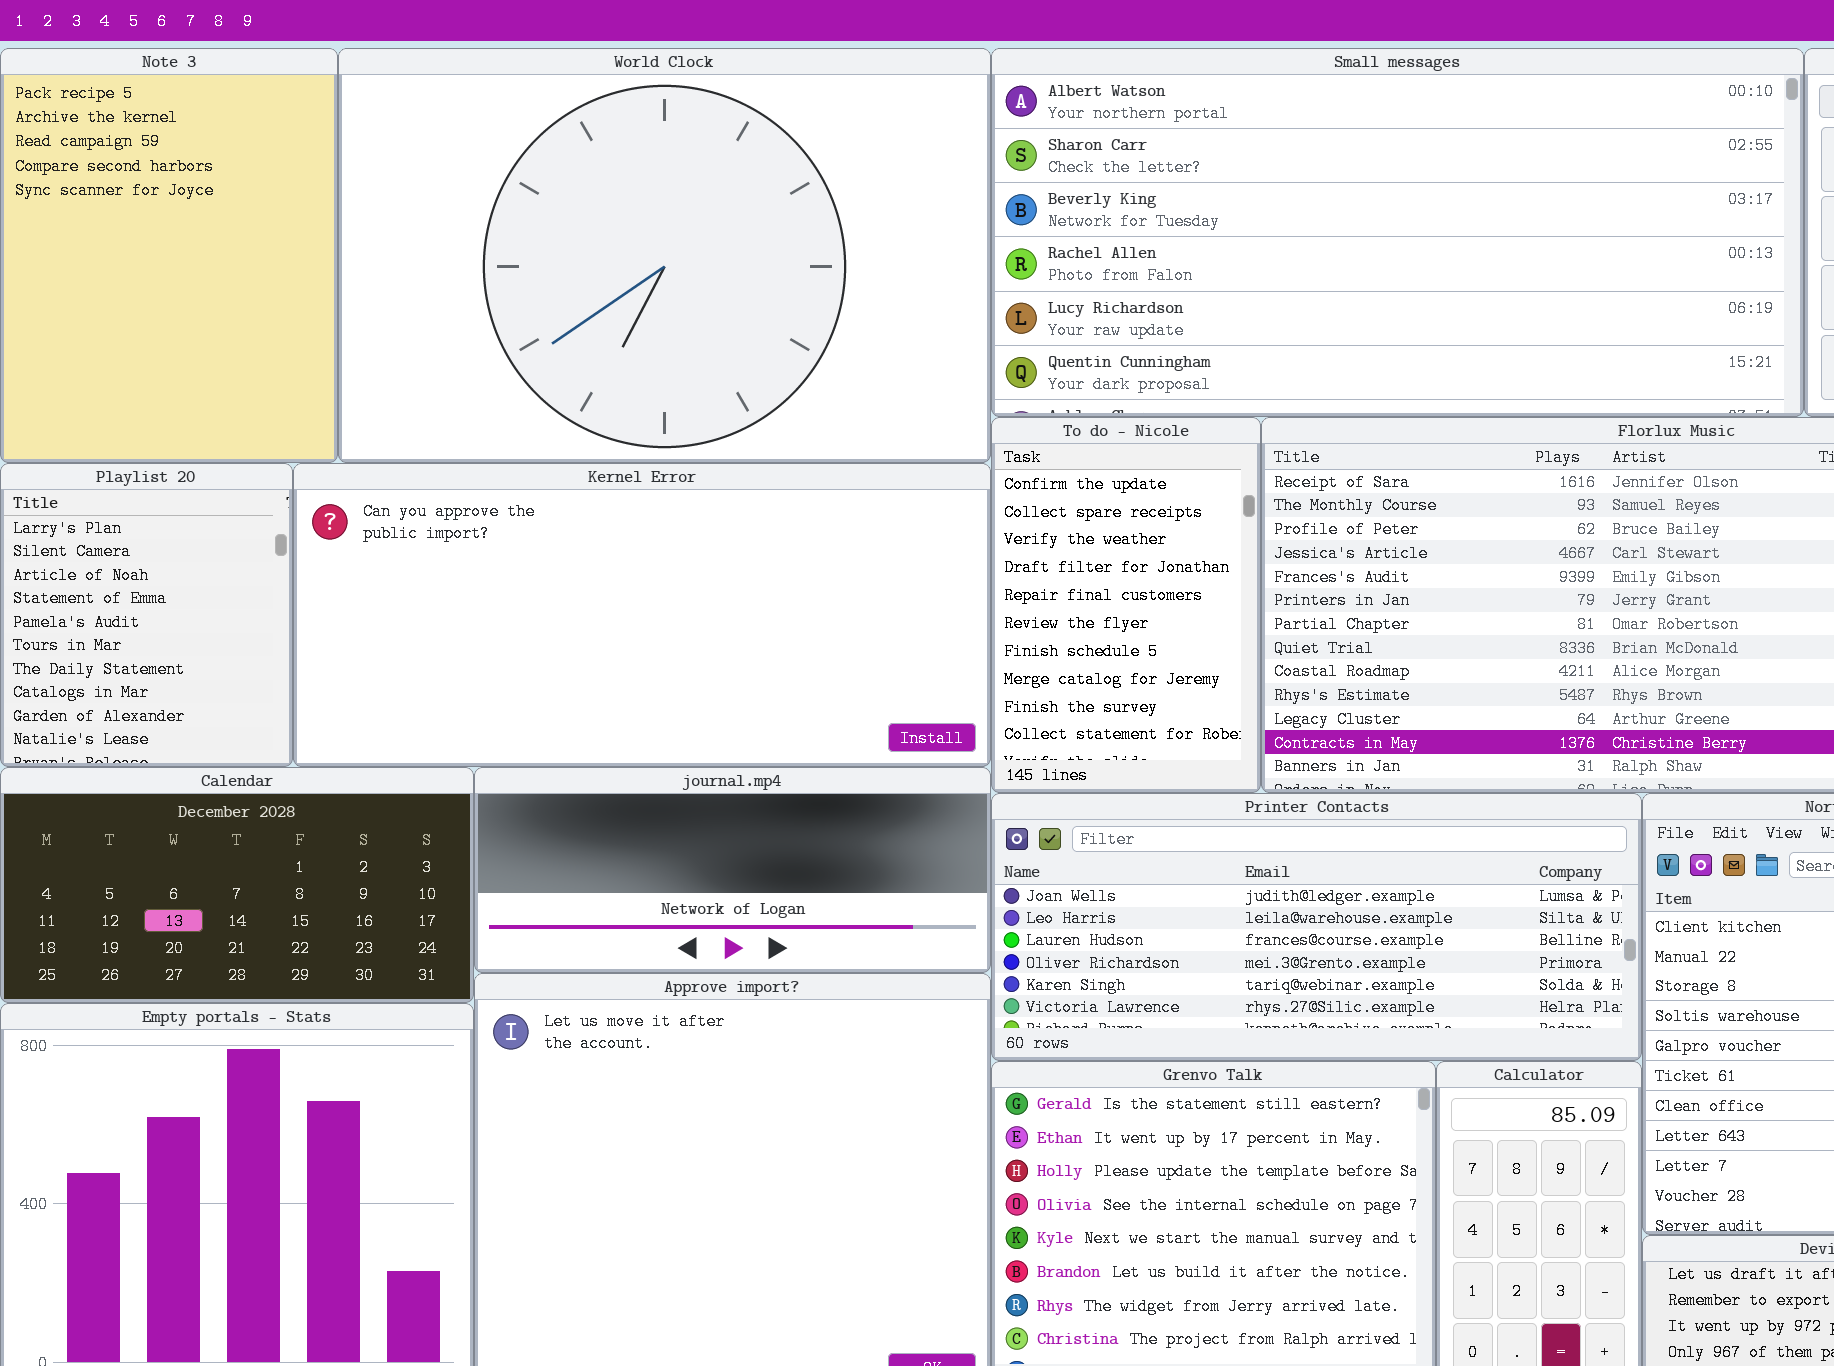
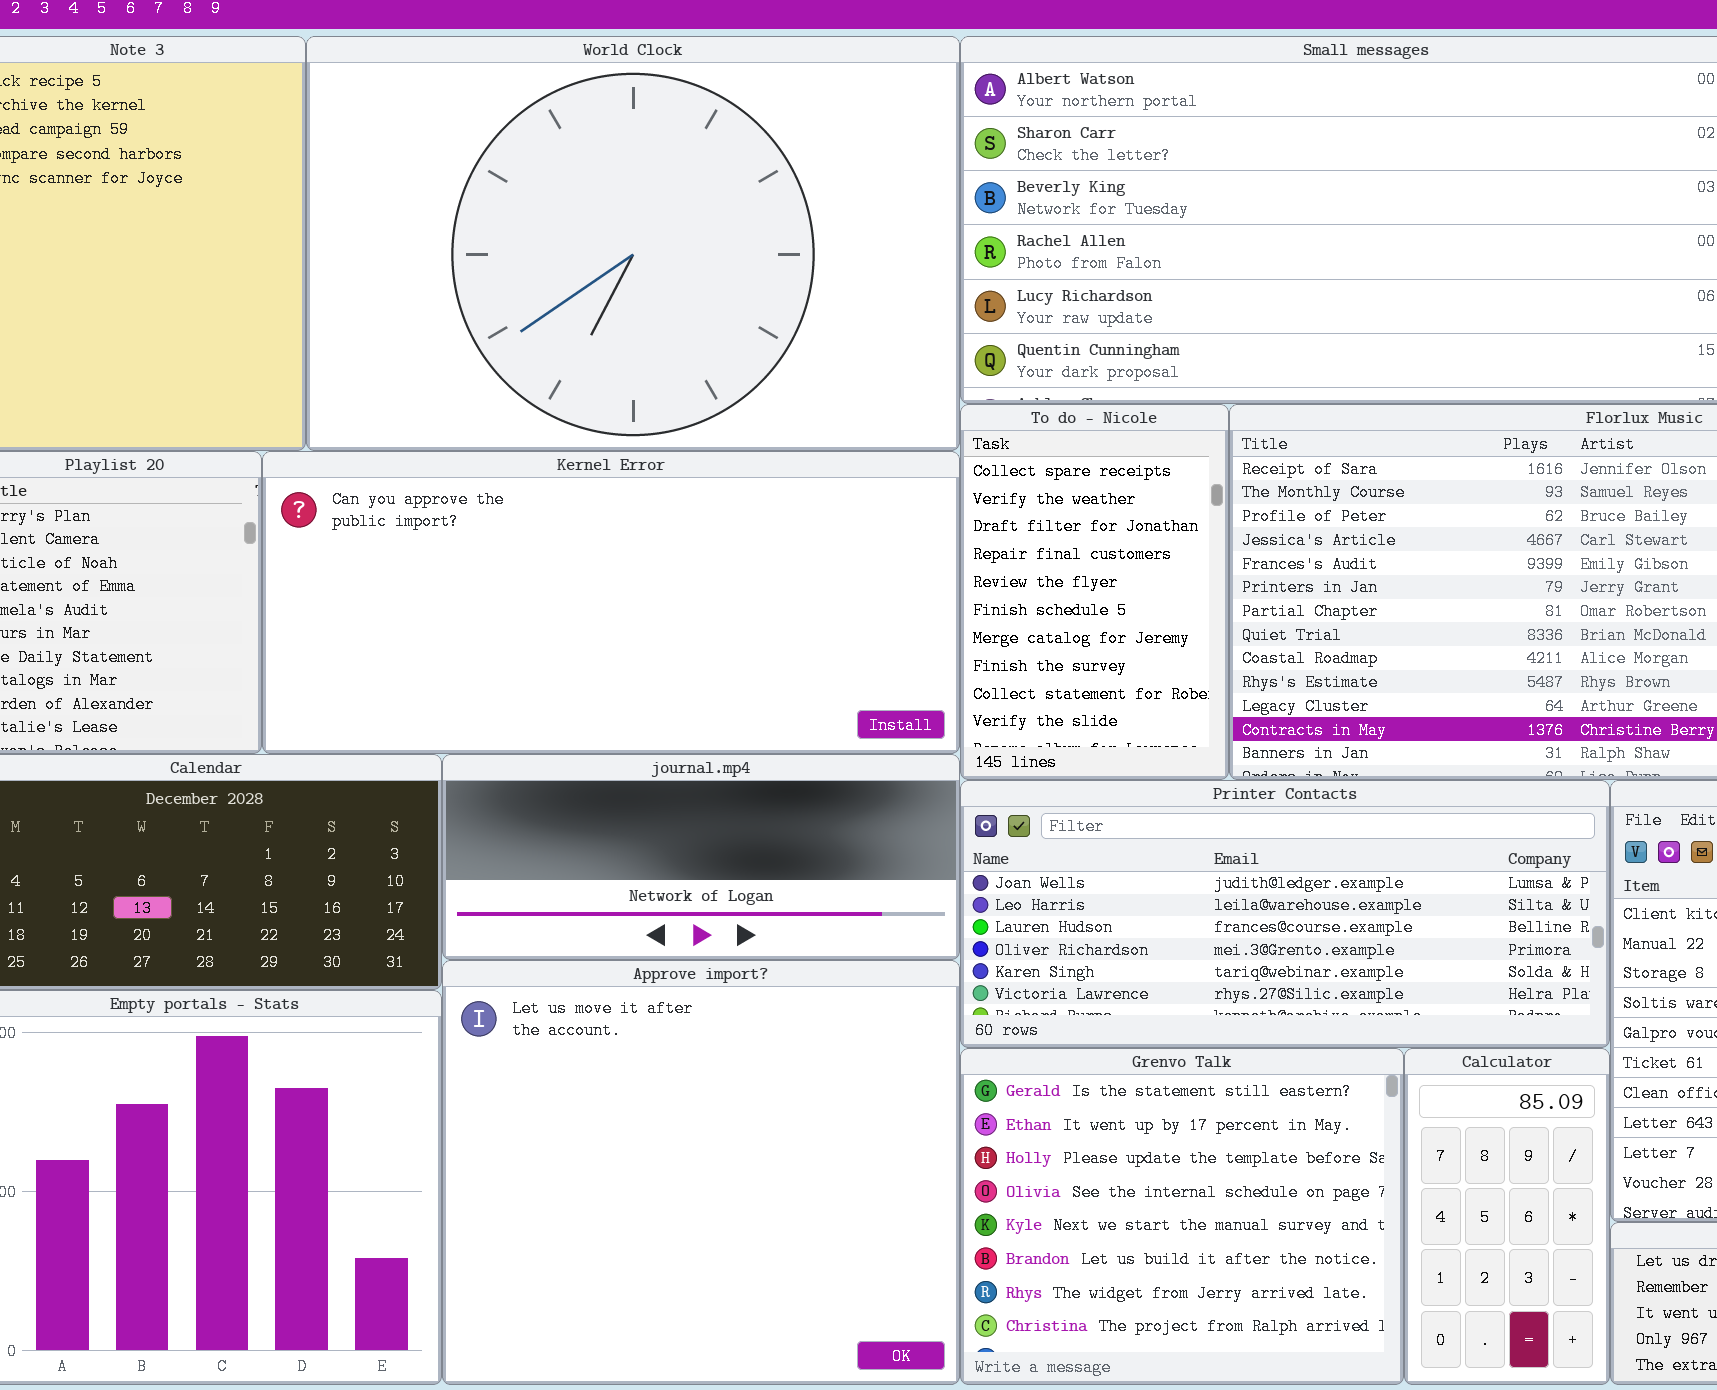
To do - Nicole: [991,417,1261,793] -> [960,404,1229,780], scrolled down 1 row

